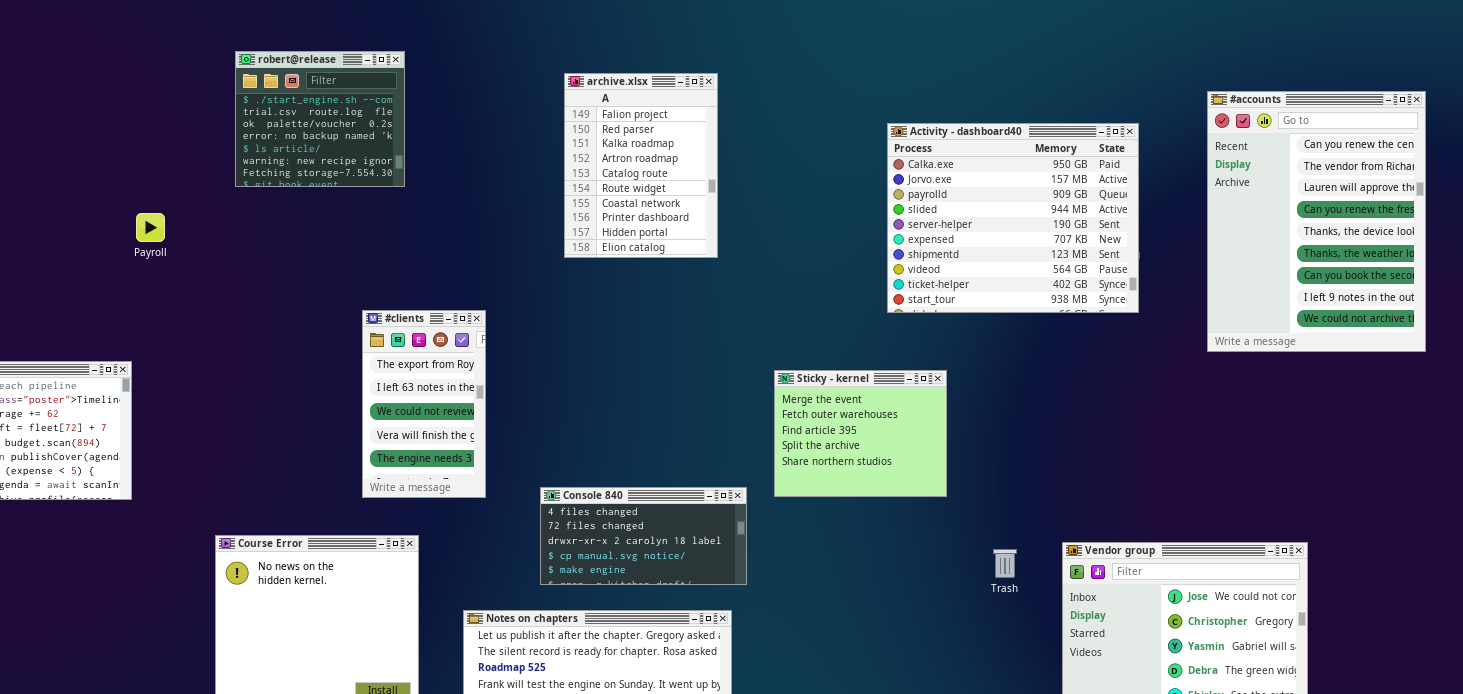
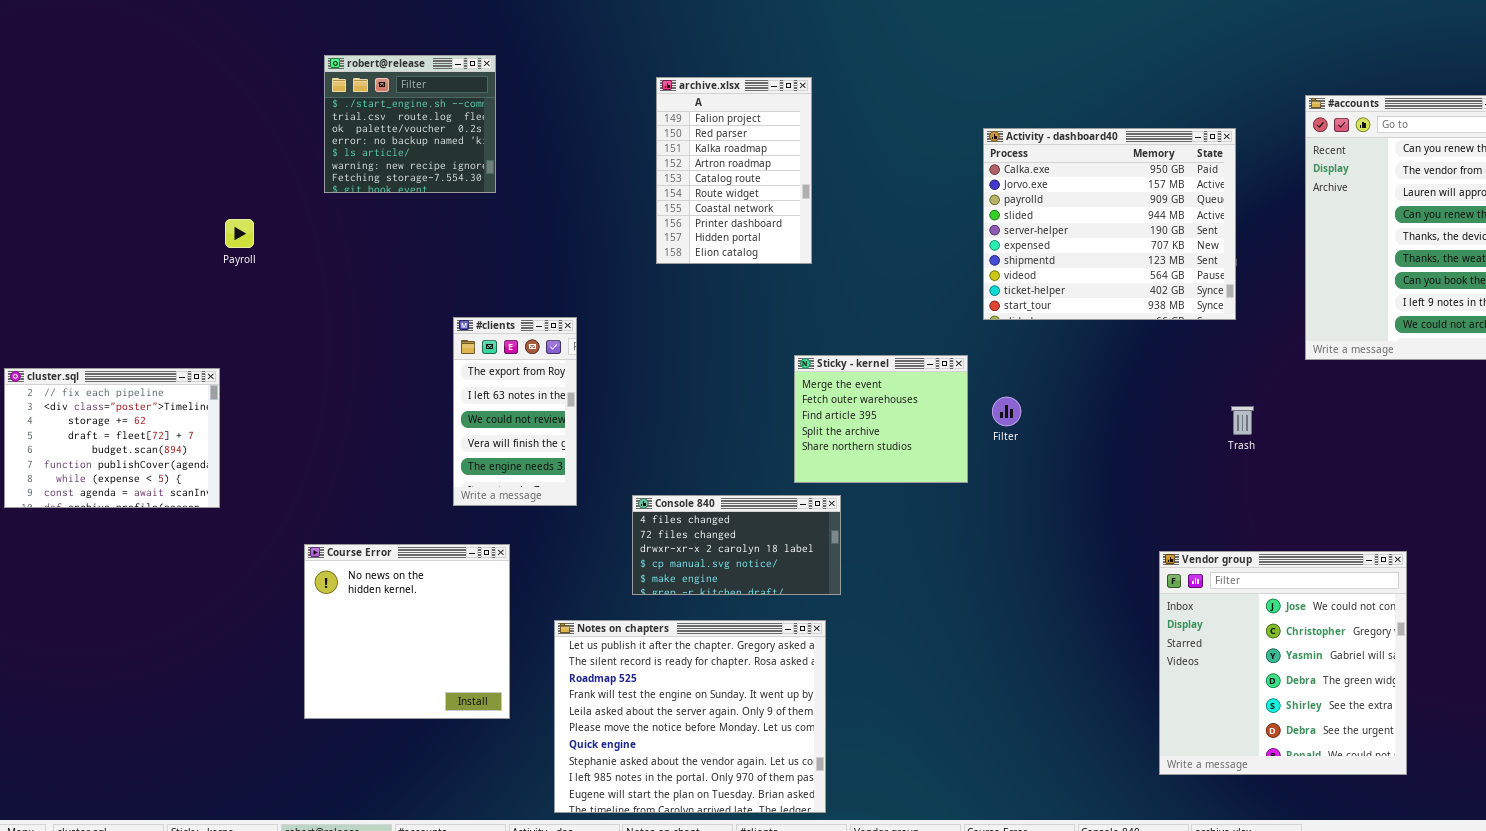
Sticky - kernel: [774,370,947,497] -> [794,355,968,483], moved
Trash: [993,549,1017,578] -> [1231,406,1254,435], moved

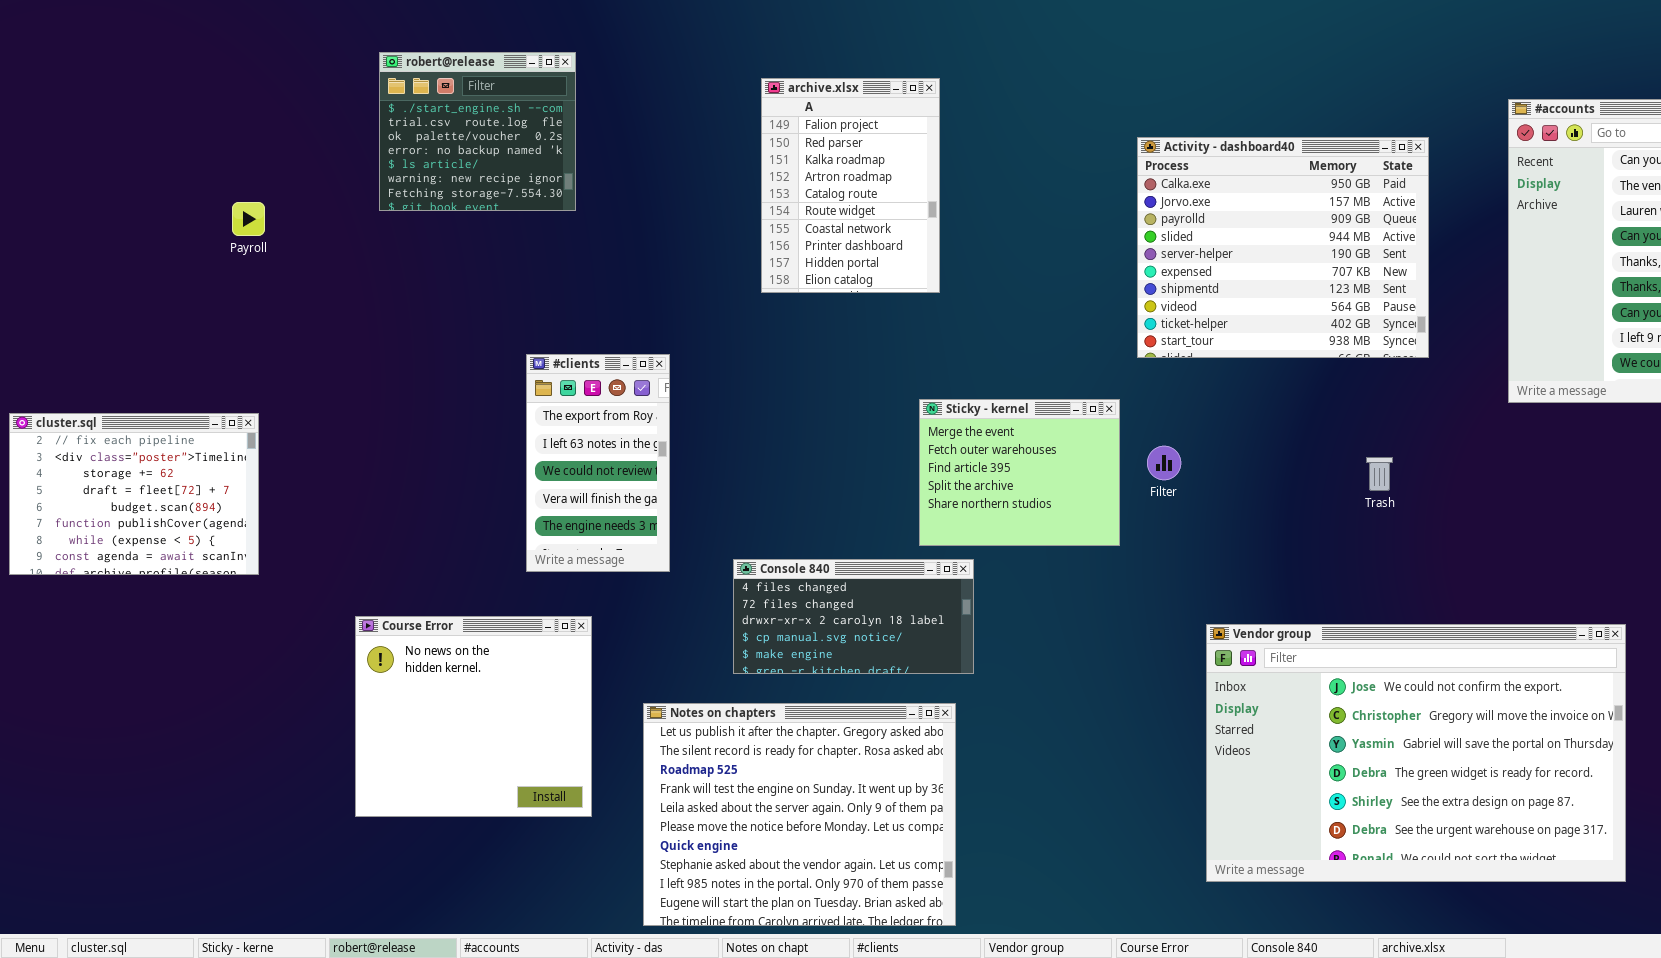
Payroll: [225,219,254,248] -> [232,202,265,236], moved
Trash: [1231,406,1254,435] -> [1366,457,1393,491], moved
Vendor group: [1159,551,1407,775] -> [1206,624,1626,882], resized

